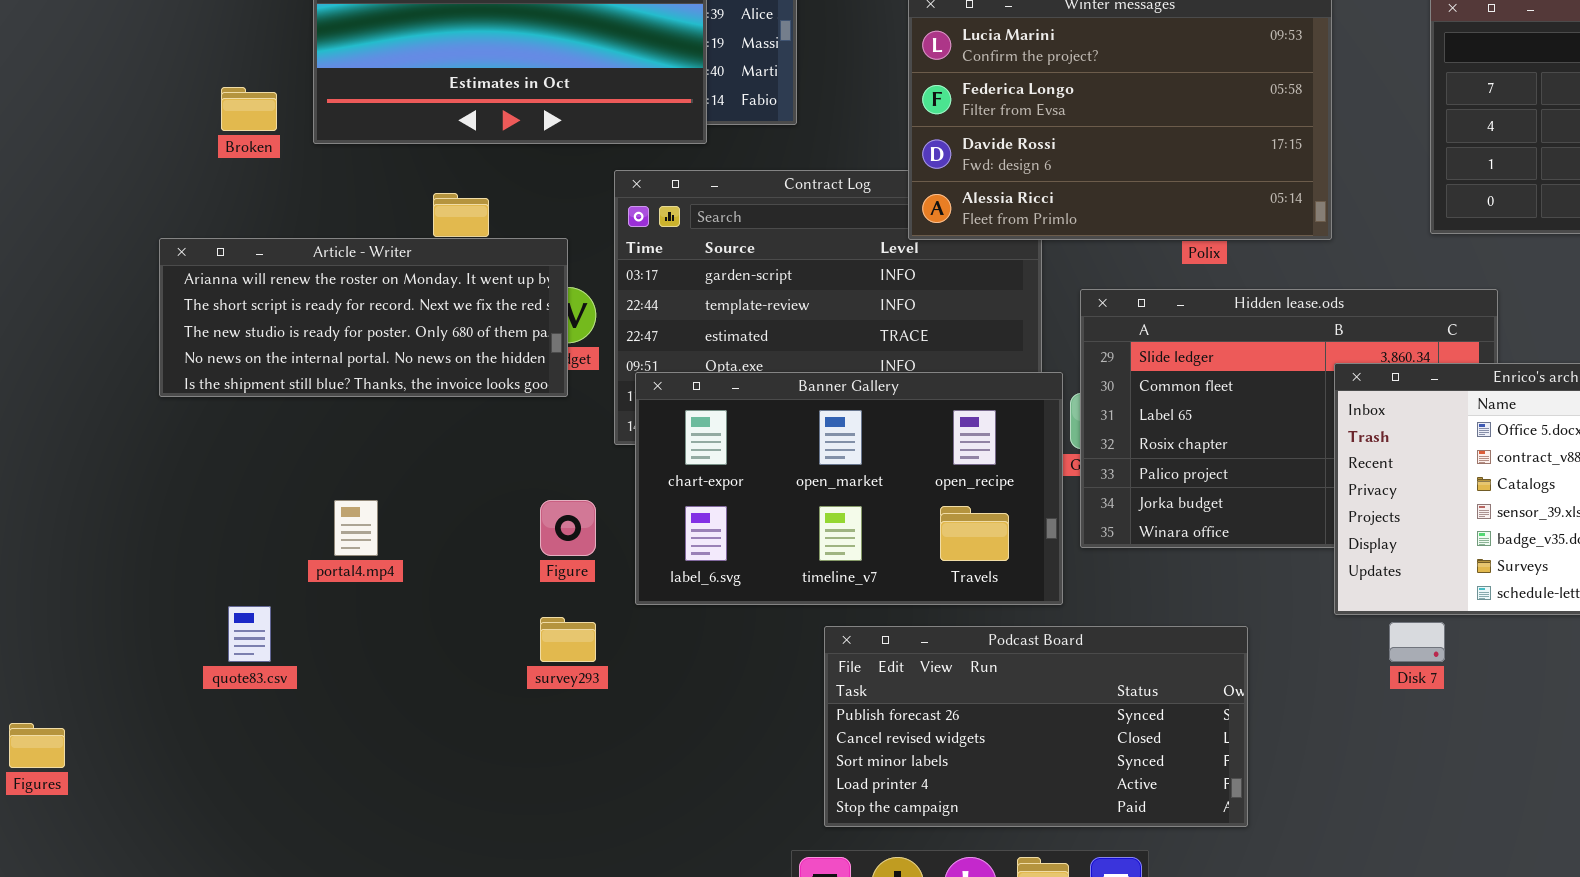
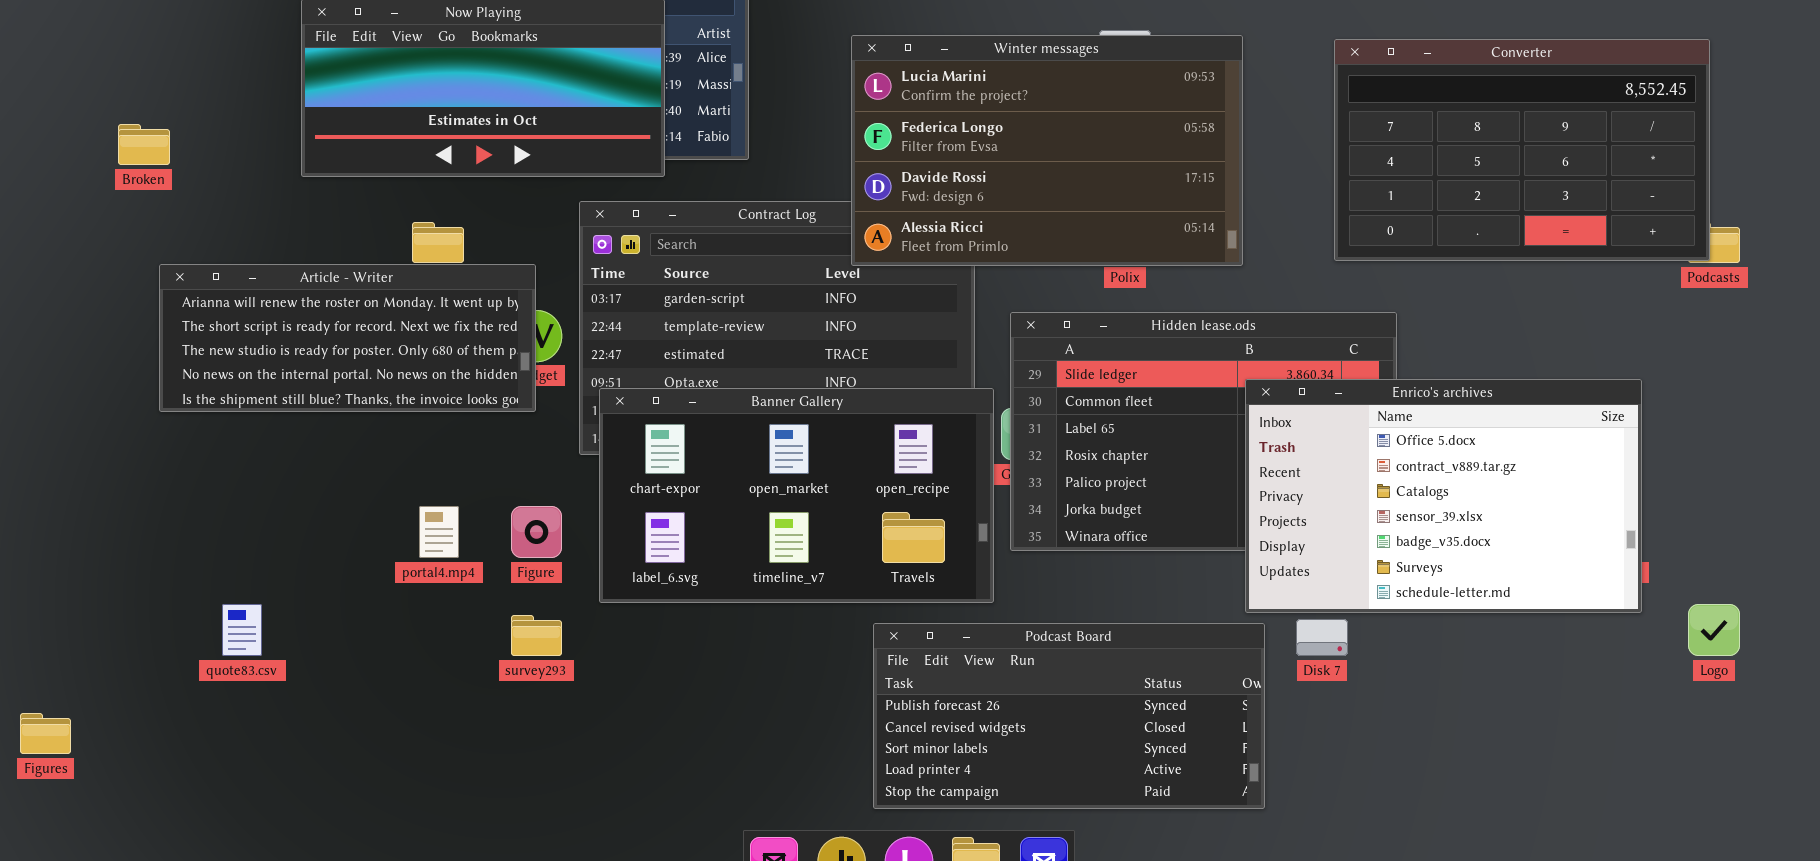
Broken: [221,87,277,131] -> [118,124,170,165], moved
portal4.mp4: [334,500,378,556] -> [419,506,459,558], moved
Podcast Board: [824,626,1248,827] -> [873,623,1265,809], moved

